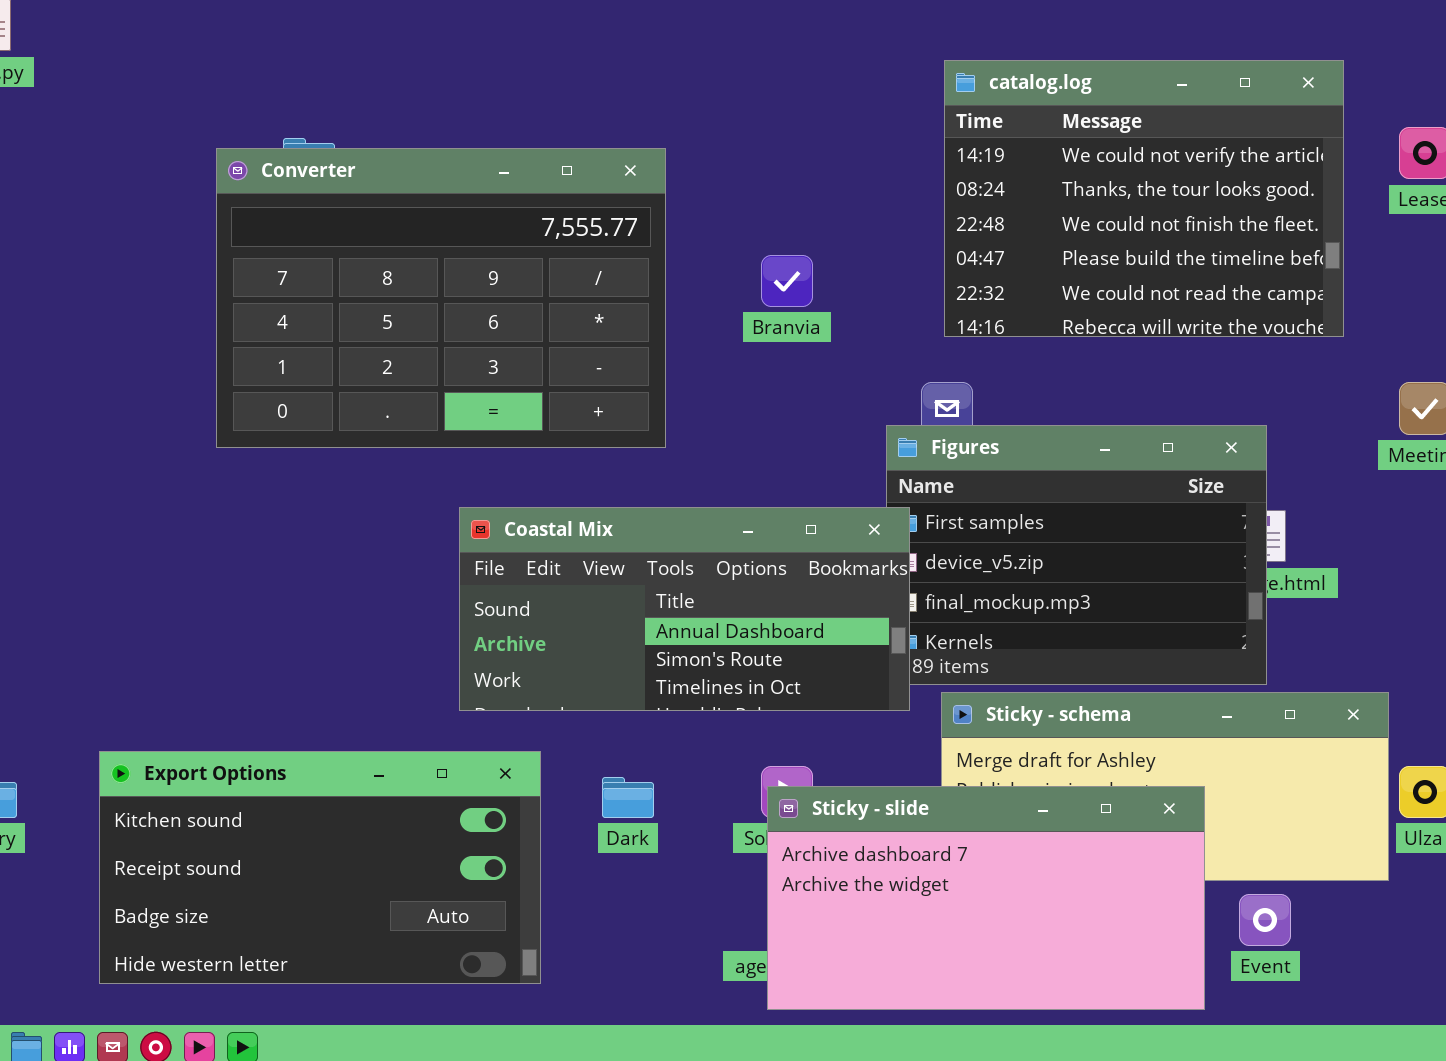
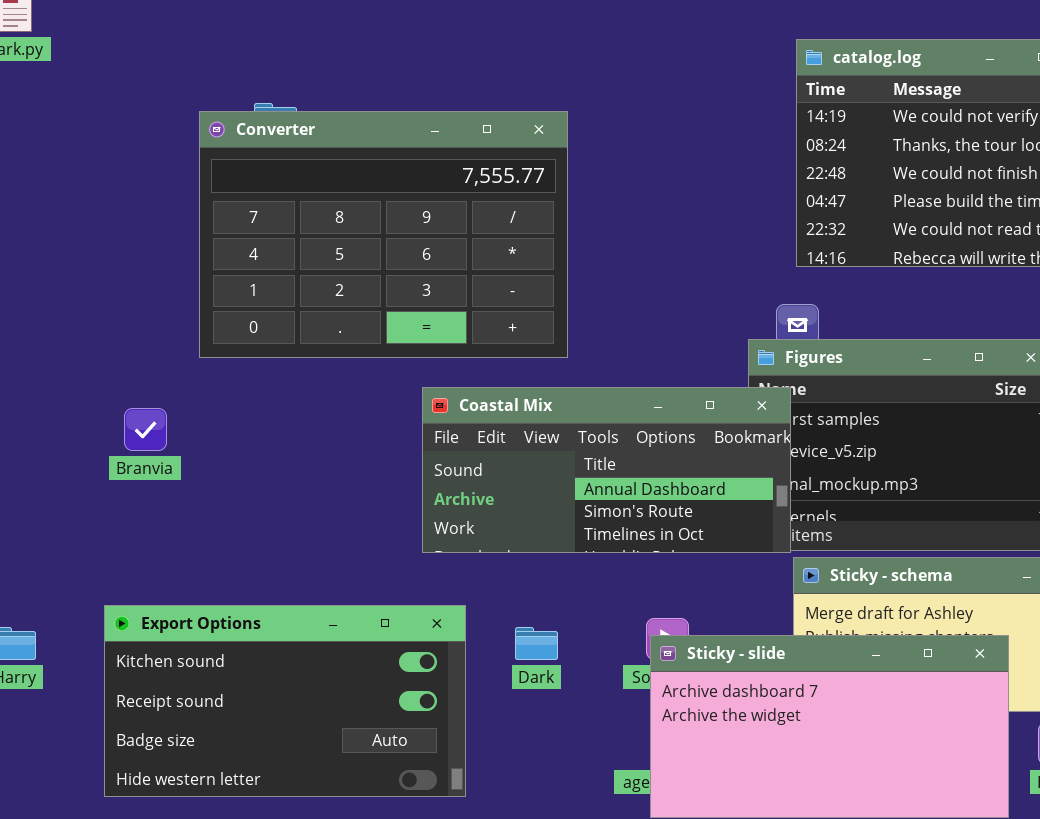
Branvia: [761,255,813,307] -> [124,408,167,451], moved
Coastal Mix: [459,507,910,711] -> [422,387,791,553], moved

